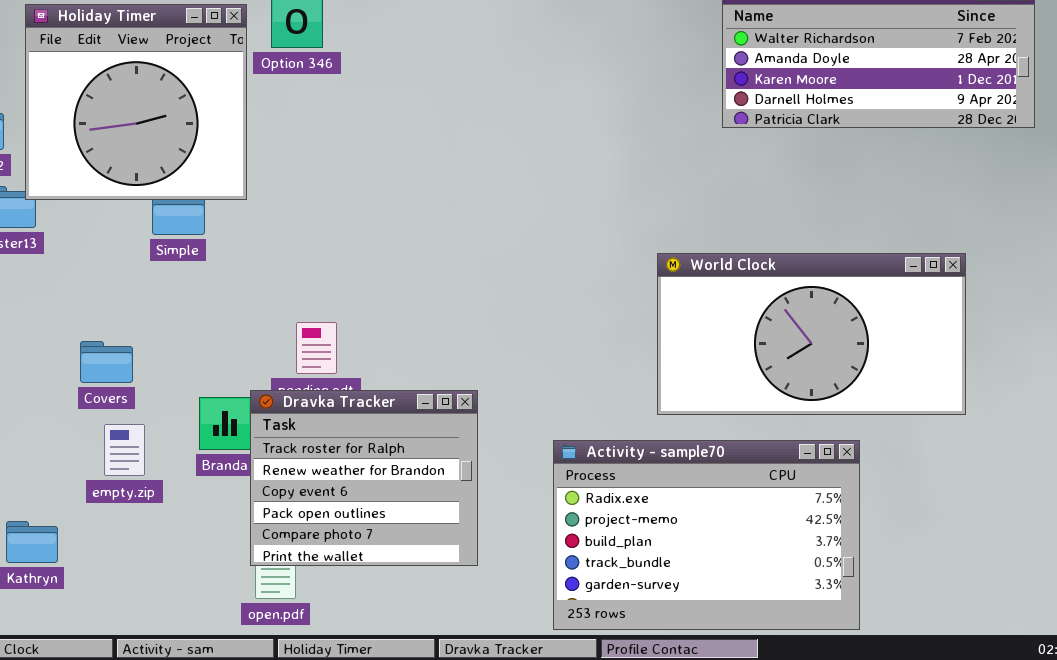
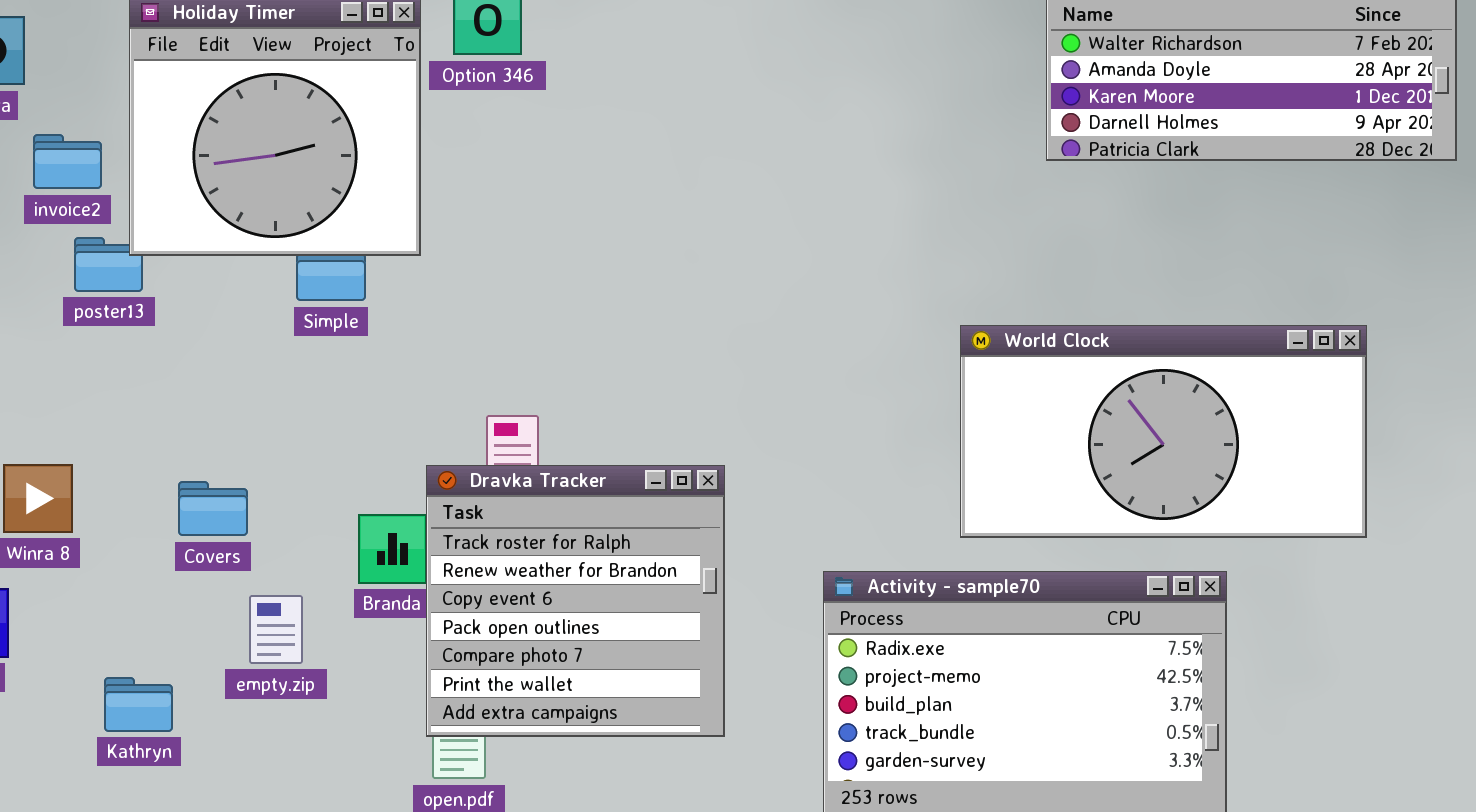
Covers: [80,341,133,383] -> [178,481,248,536], moved
Dravka Tracker: [250,390,478,566] -> [426,465,725,737], resized
empty.zip: [104,424,145,476] -> [249,595,303,664], moved

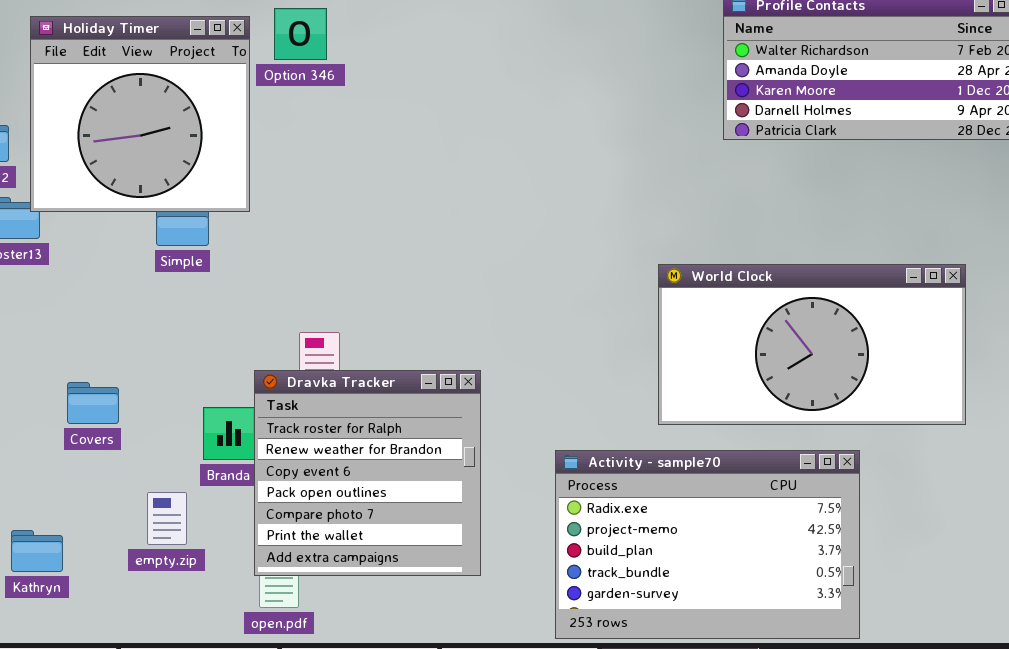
empty.zip: [249,595,303,664] -> [147,492,187,545], moved

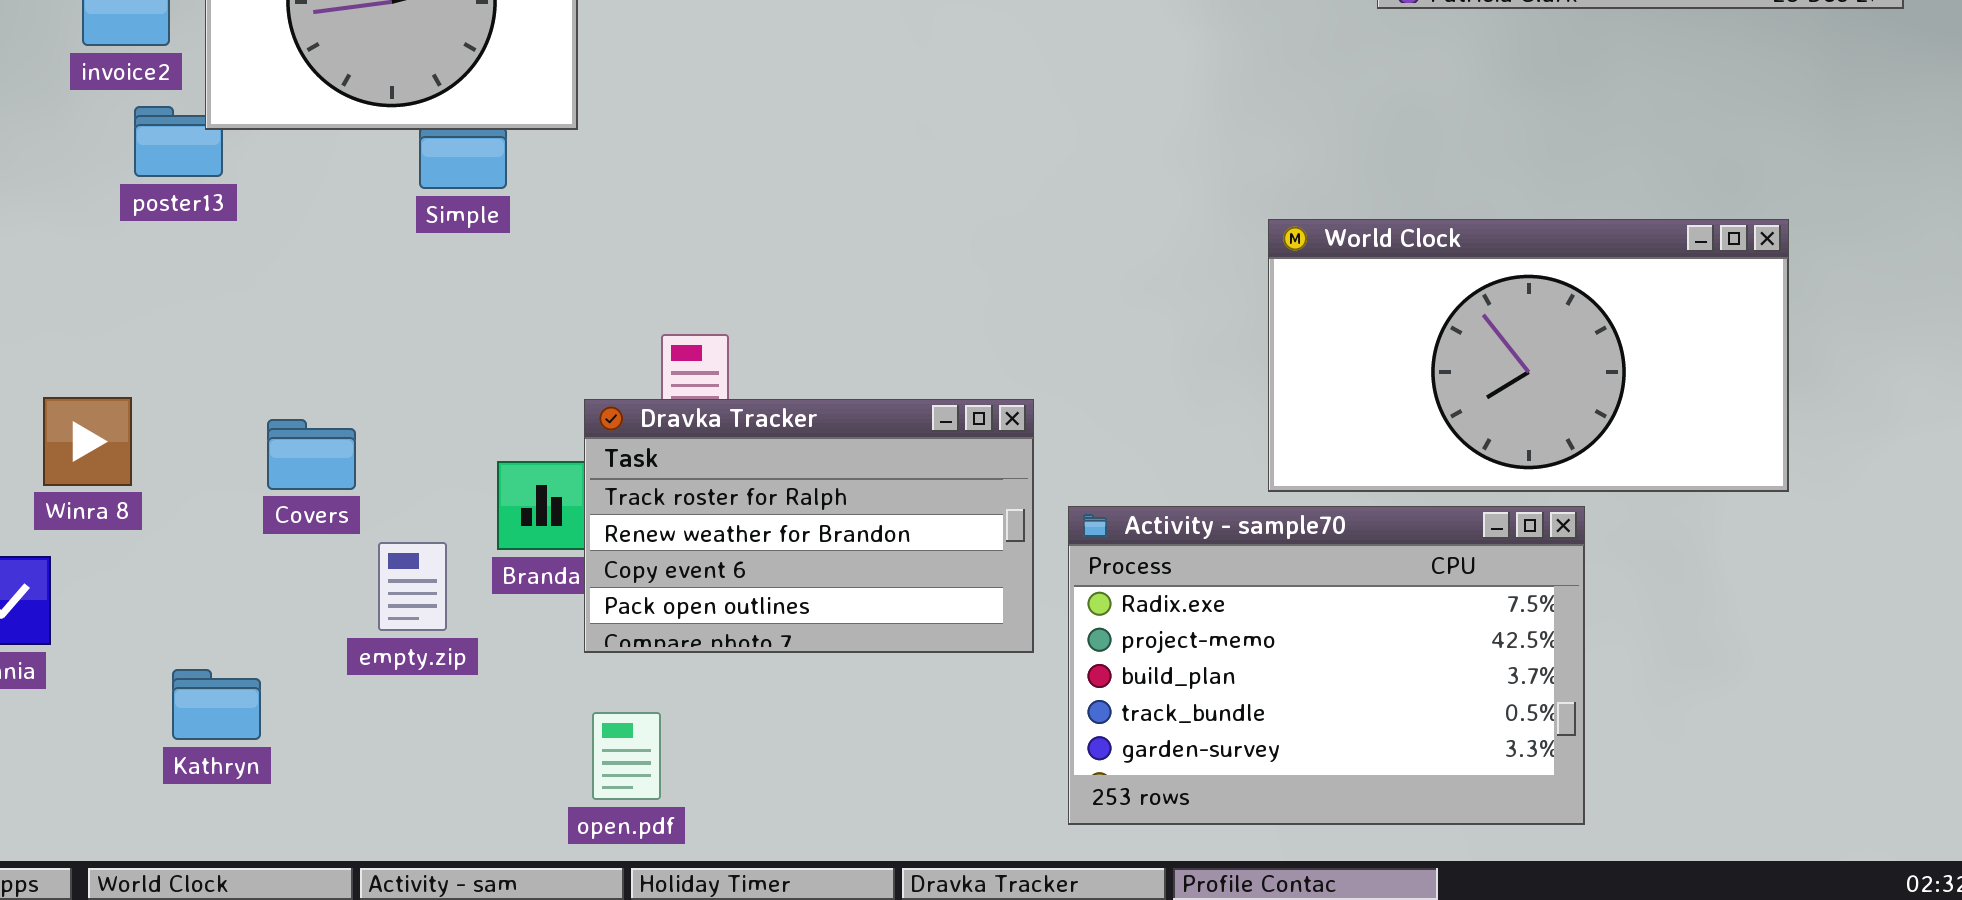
Dravka Tracker: [254,370,481,576] -> [584,399,1034,653], resized
Activity - sample70: [555,450,860,639] -> [1068,506,1585,825], moved
empty.zip: [147,492,187,545] -> [378,542,447,631], moved

